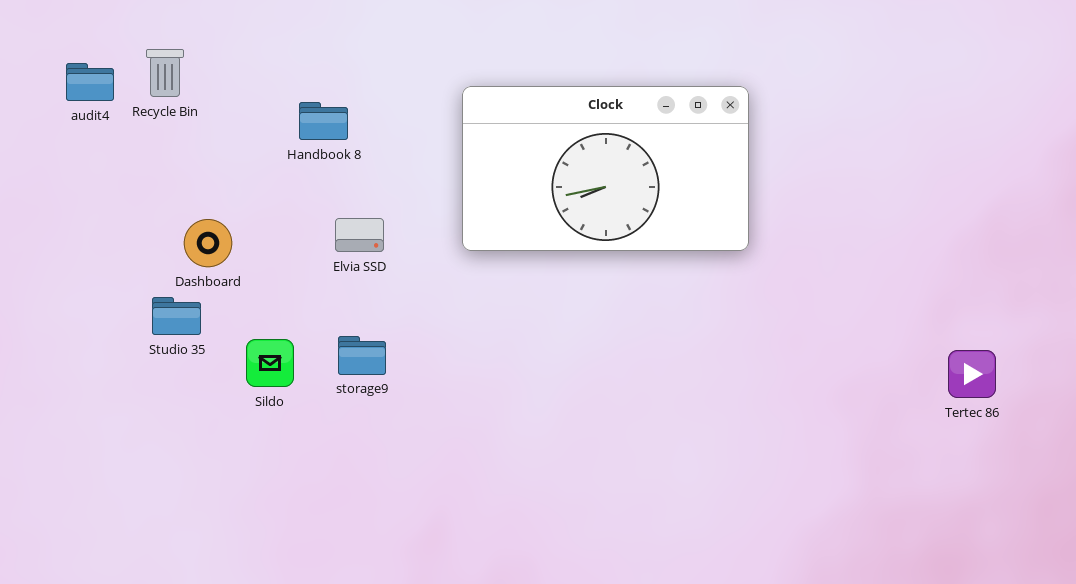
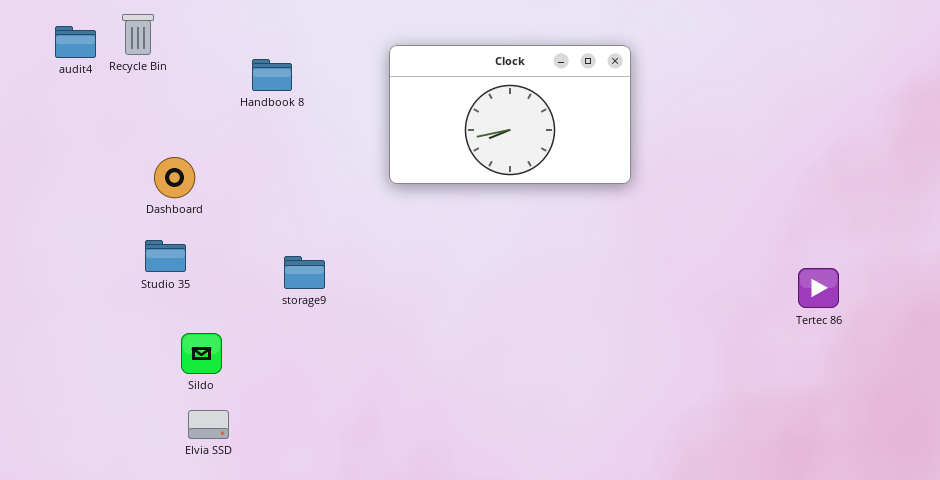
Elvia SSD: [335,218,384,252] -> [188,410,229,439], moved
Studio 35: [152,297,201,335] -> [145,240,186,272], moved
Sildo: [246,339,294,387] -> [181,333,222,374], moved

